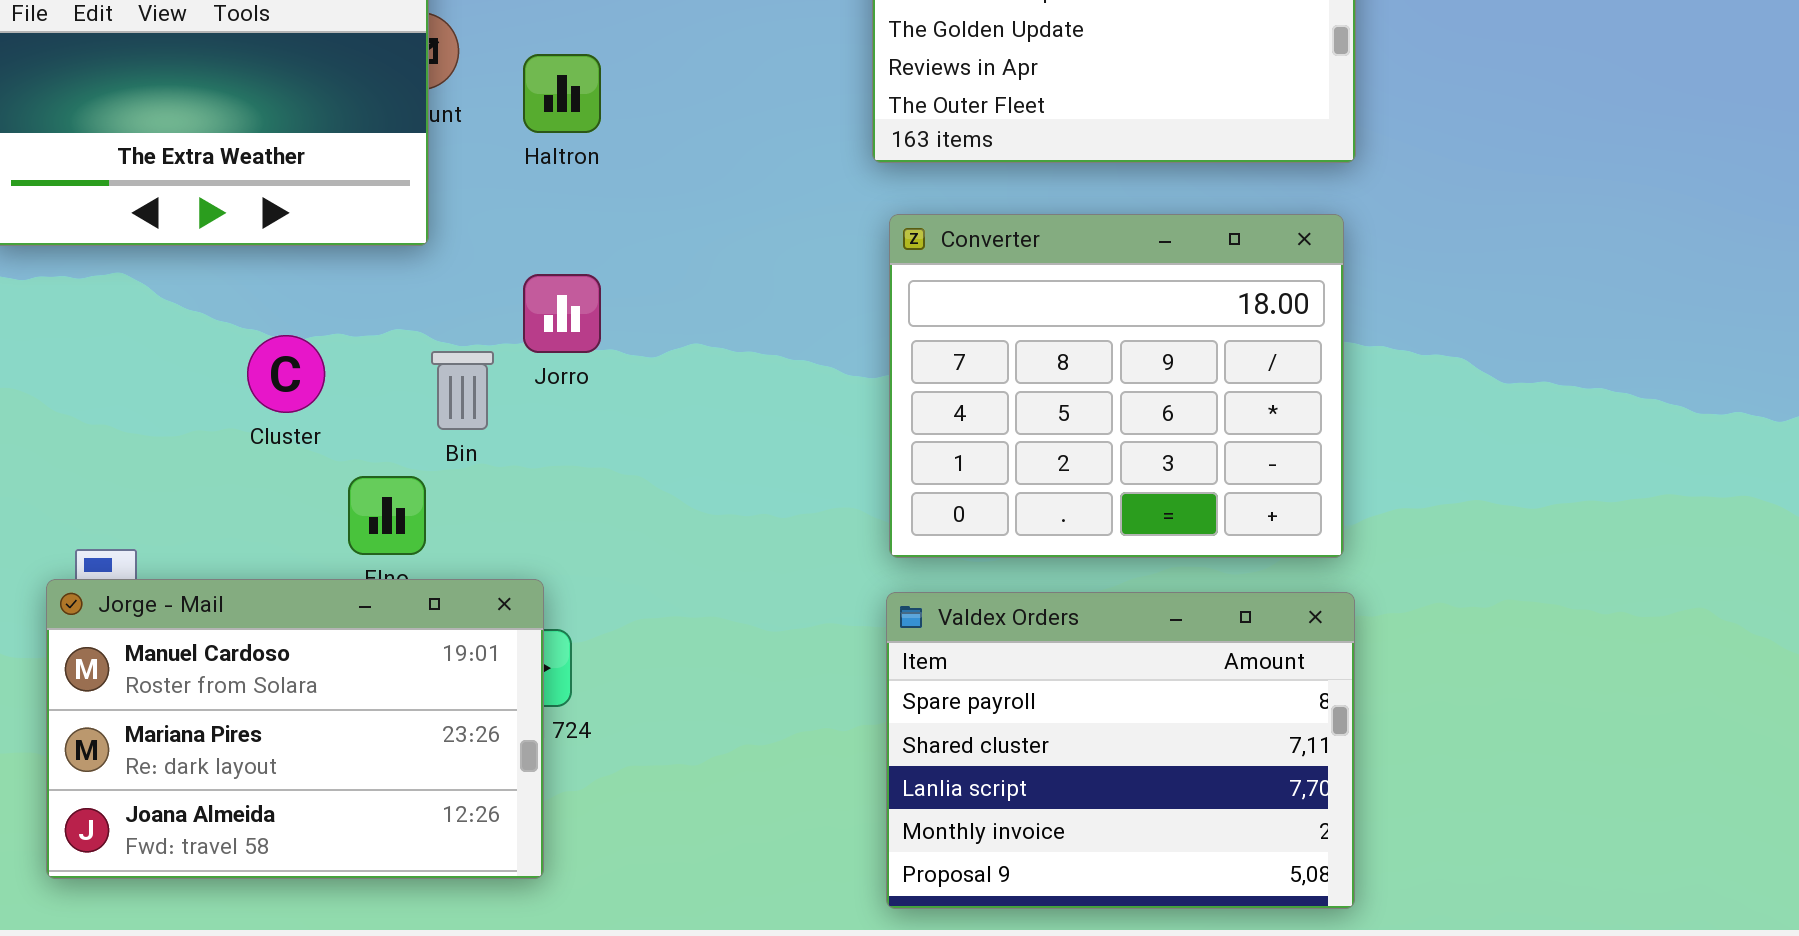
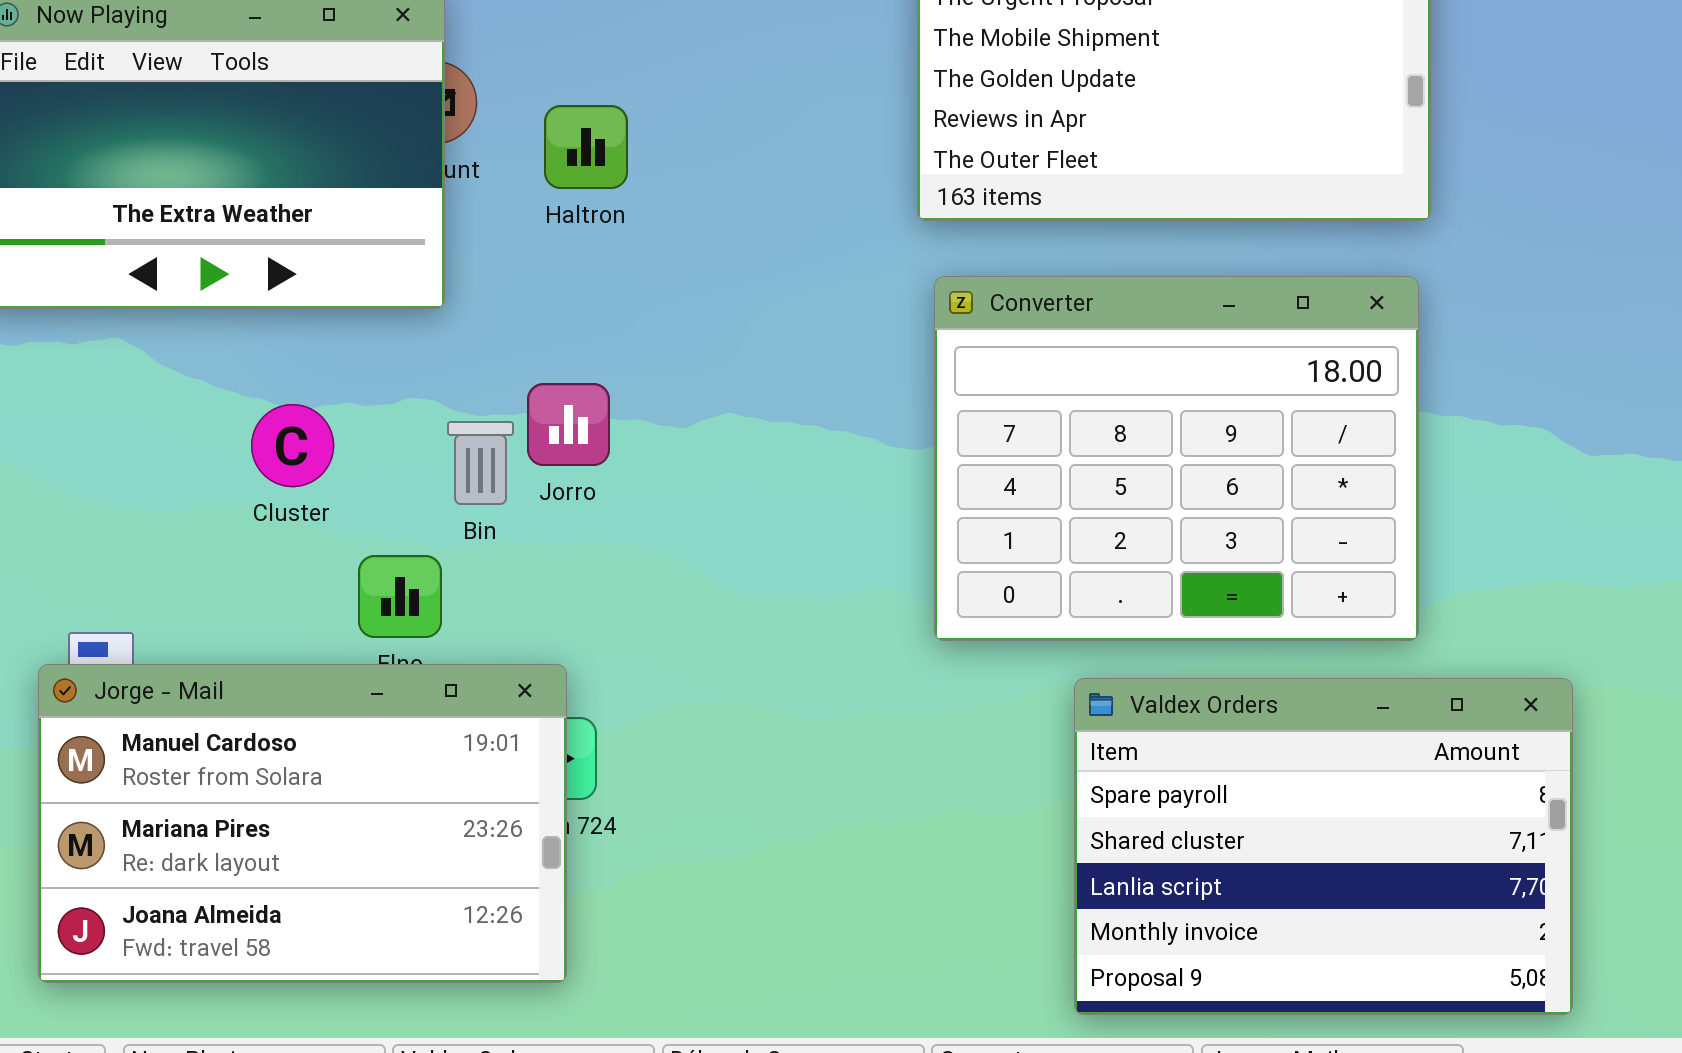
Jorro: [523,274,601,353] -> [527,383,610,466], moved
Valdex Orders: [886,592,1355,909] -> [1074,678,1573,1015], moved

